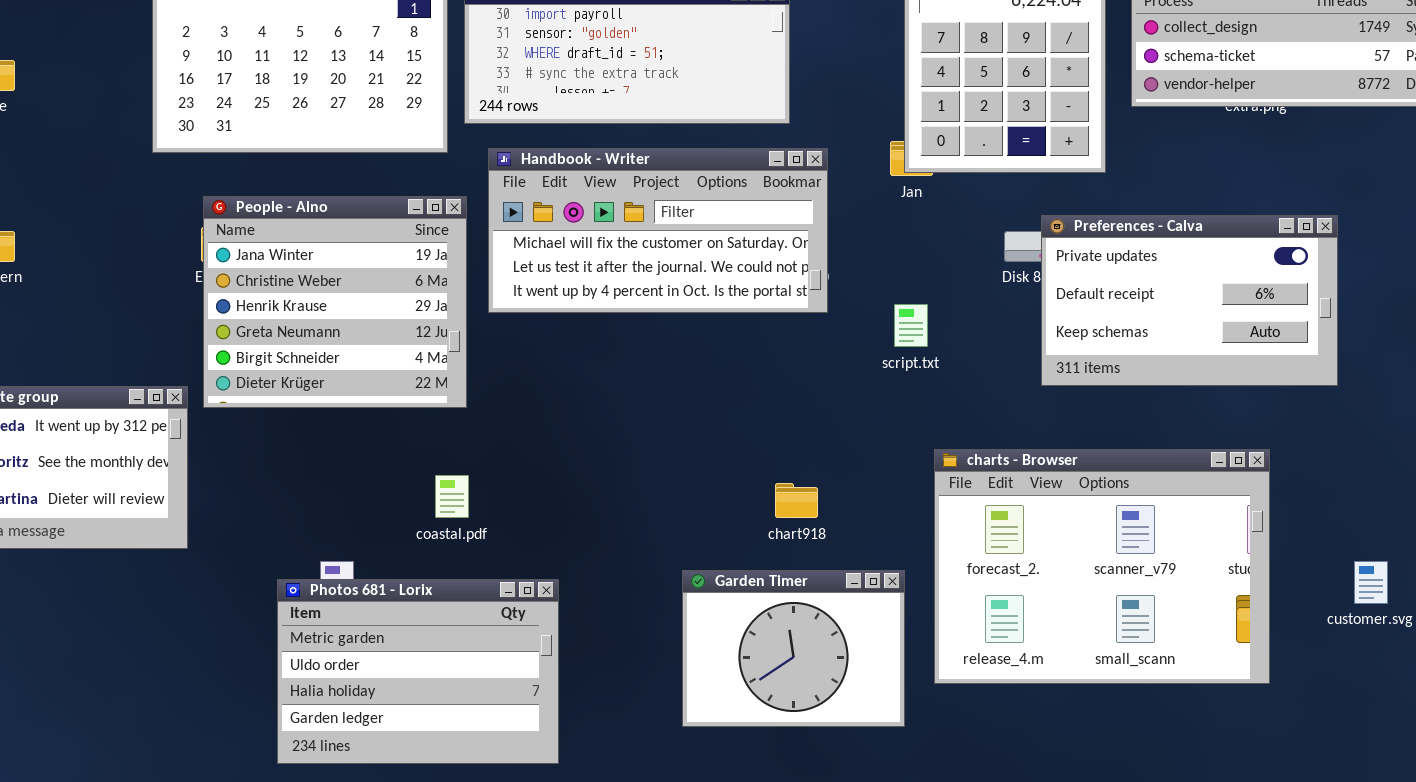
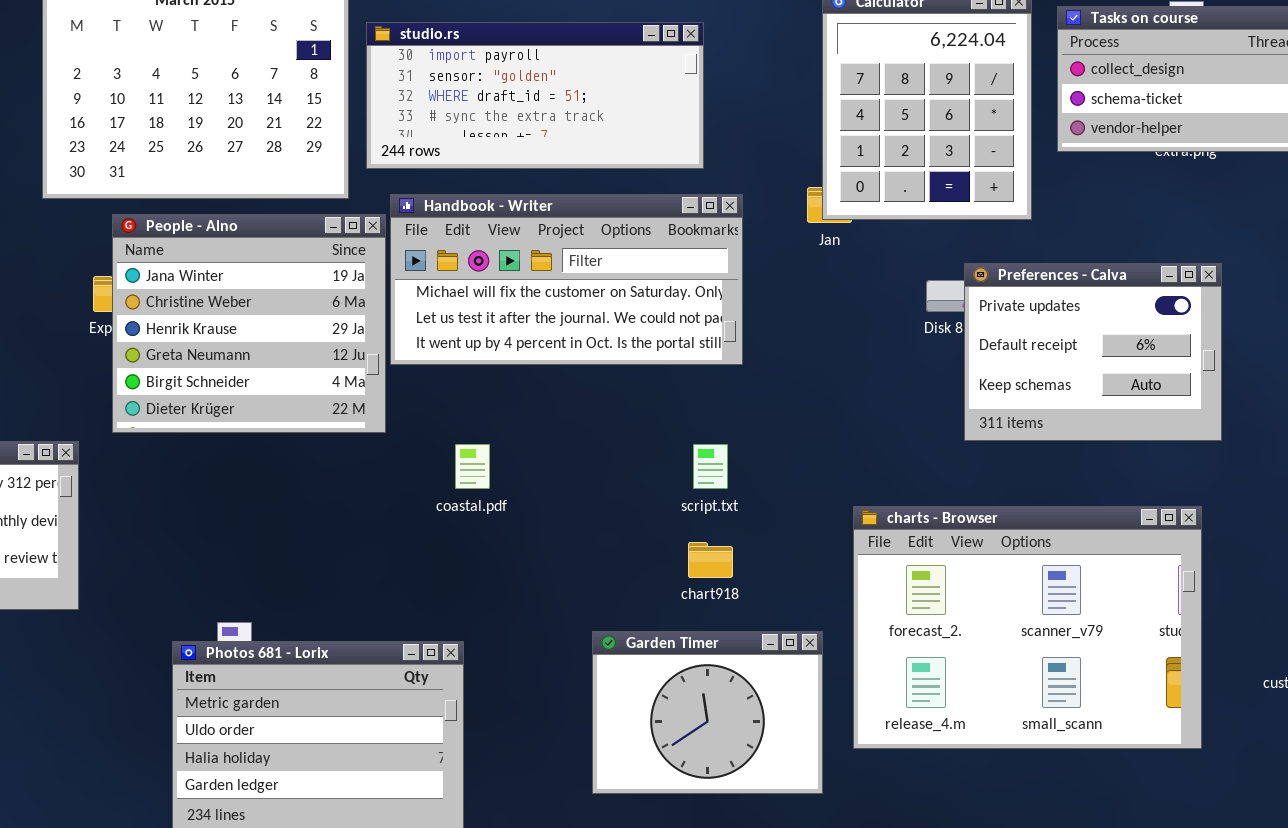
People - Alno: [203,196,467,408] -> [112,214,386,433], moved
Preferences - Calva: [1041,215,1338,386] -> [964,263,1222,441], resized
script.txt: [894,304,928,347] -> [693,444,728,489], moved
coastal.pdf: [435,475,469,518] -> [455,444,490,489], moved

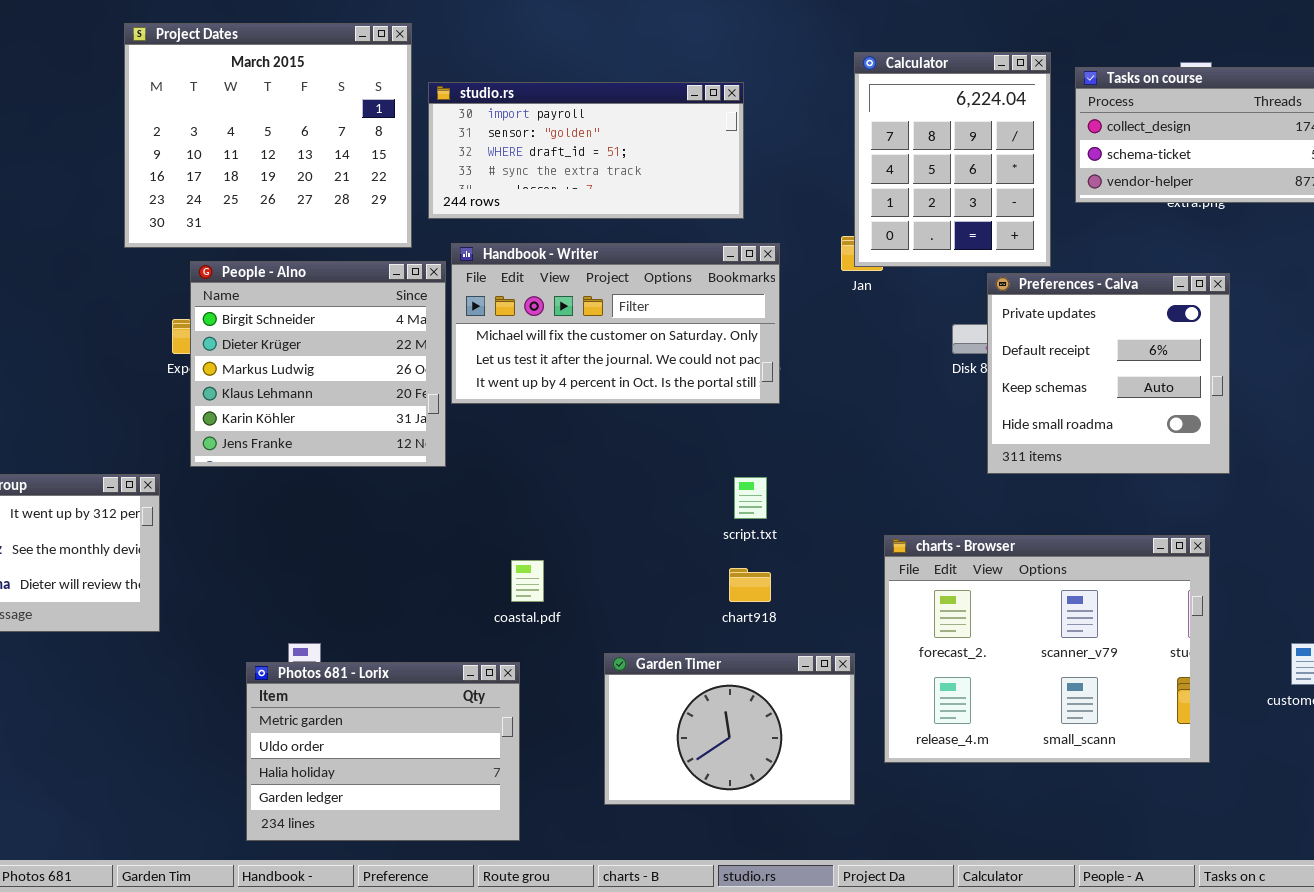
People - Alno: [112,214,386,433] -> [190,261,446,467], scrolled down 4 rows
Preferences - Calva: [964,263,1222,441] -> [987,273,1230,474], resized
coastal.pdf: [455,444,490,489] -> [511,560,544,602], moved
Garden Timer: [592,631,823,794] -> [604,653,855,805], resized

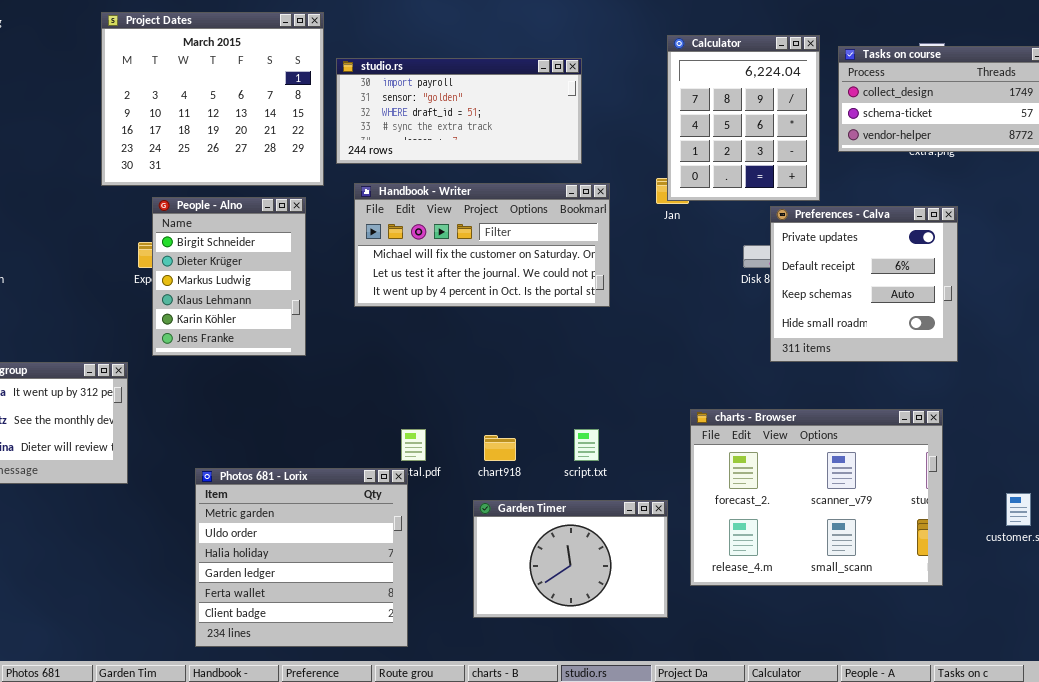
People - Alno: [190,261,446,467] -> [152,197,306,356], resized
script.txt: [734,477,767,519] -> [574,429,599,461], moved
chart918: [729,568,771,602] -> [484,435,516,461], moved
Photos 681 - Lorix: [246,662,520,841] -> [195,468,408,647], resized

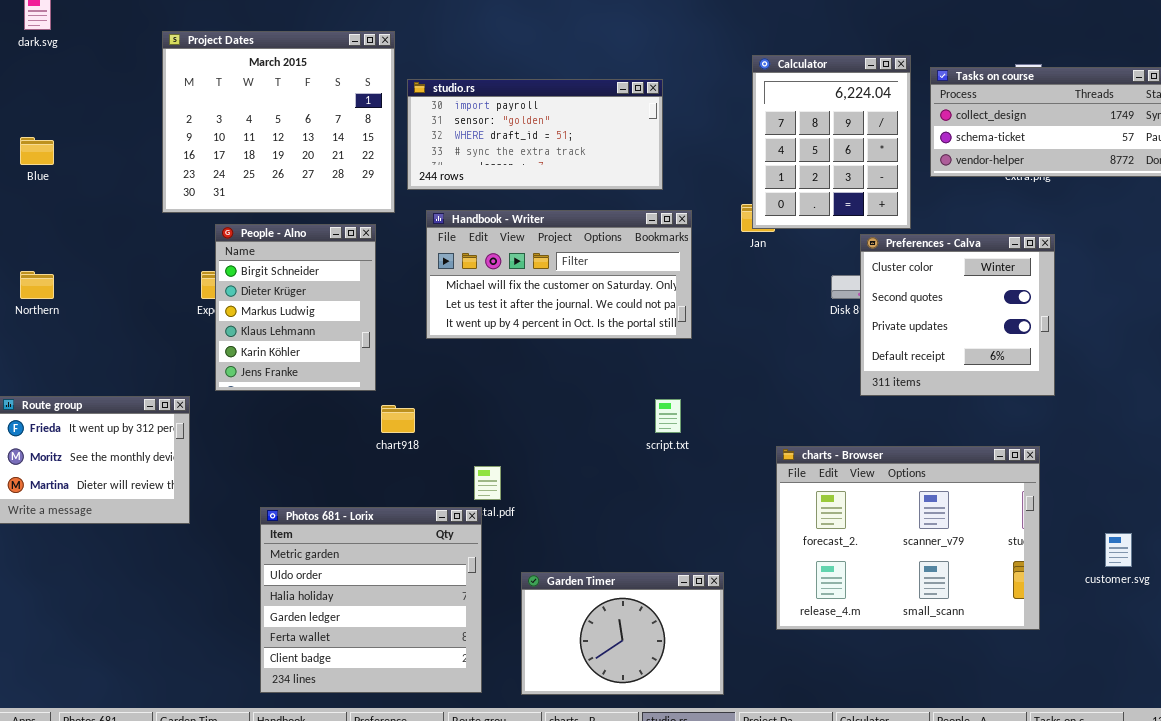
Preferences - Calva: [770,206,958,362] -> [860,234,1055,396], scrolled up 2 rows
script.txt: [574,429,599,461] -> [655,399,681,433], moved
chart918: [484,435,516,461] -> [381,405,415,433], moved
Garden Timer: [473,500,668,618] -> [521,572,724,695], moved

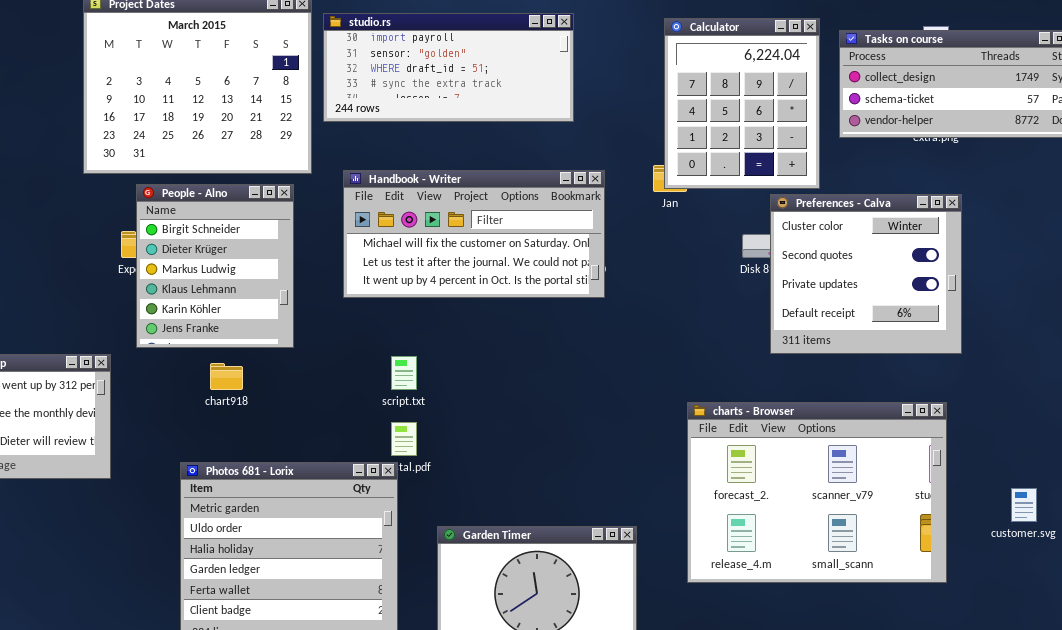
studio.rs: [407,79,663,190] -> [323,13,574,122], moved
script.txt: [655,399,681,433] -> [391,356,417,390], moved
chart918: [381,405,415,433] -> [210,363,243,390], moved

